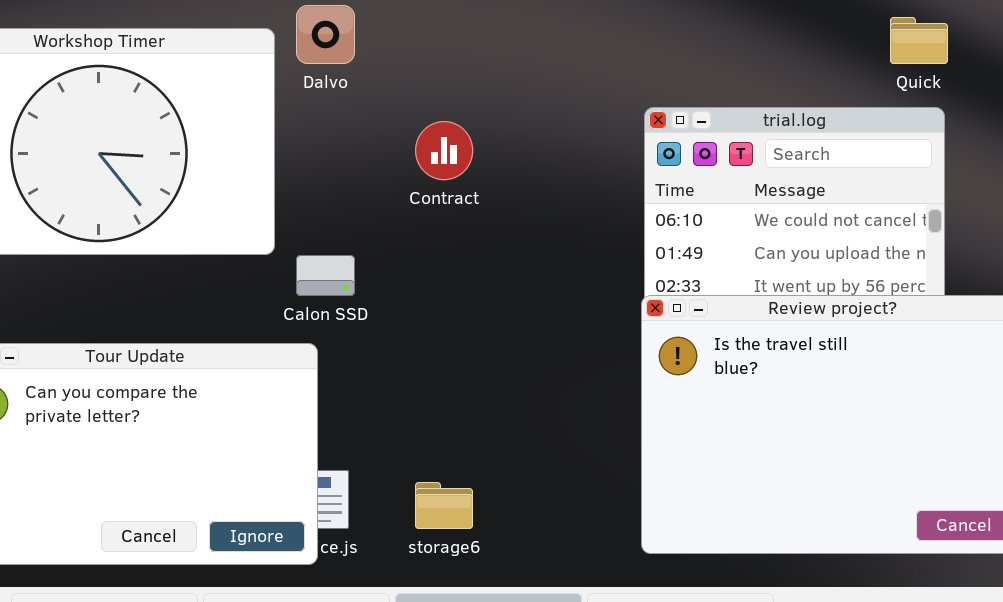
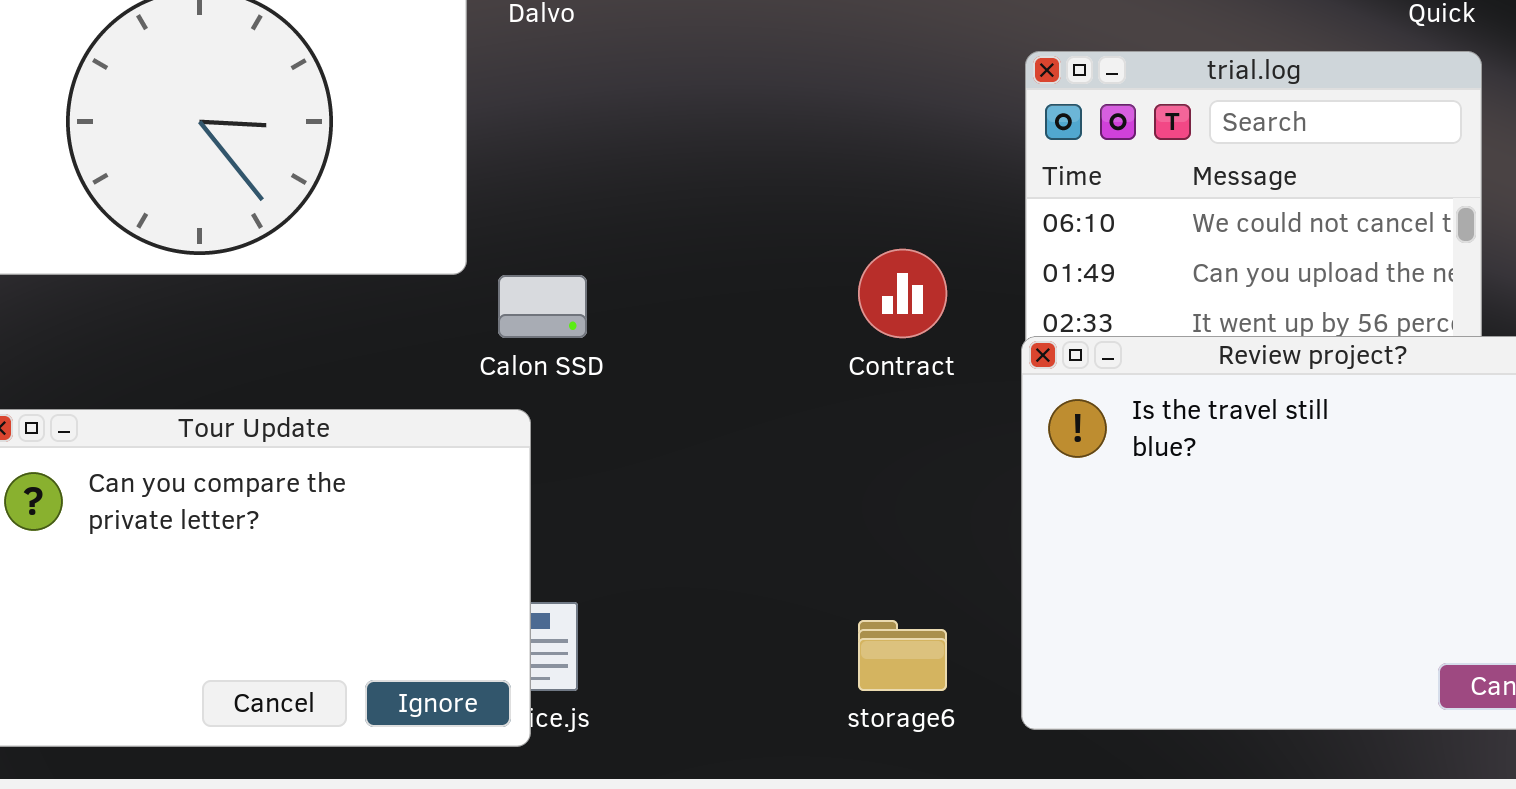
Contract: [415,121,473,180] -> [858,249,947,338], moved
storage6: [415,482,473,529] -> [858,620,947,691], moved

